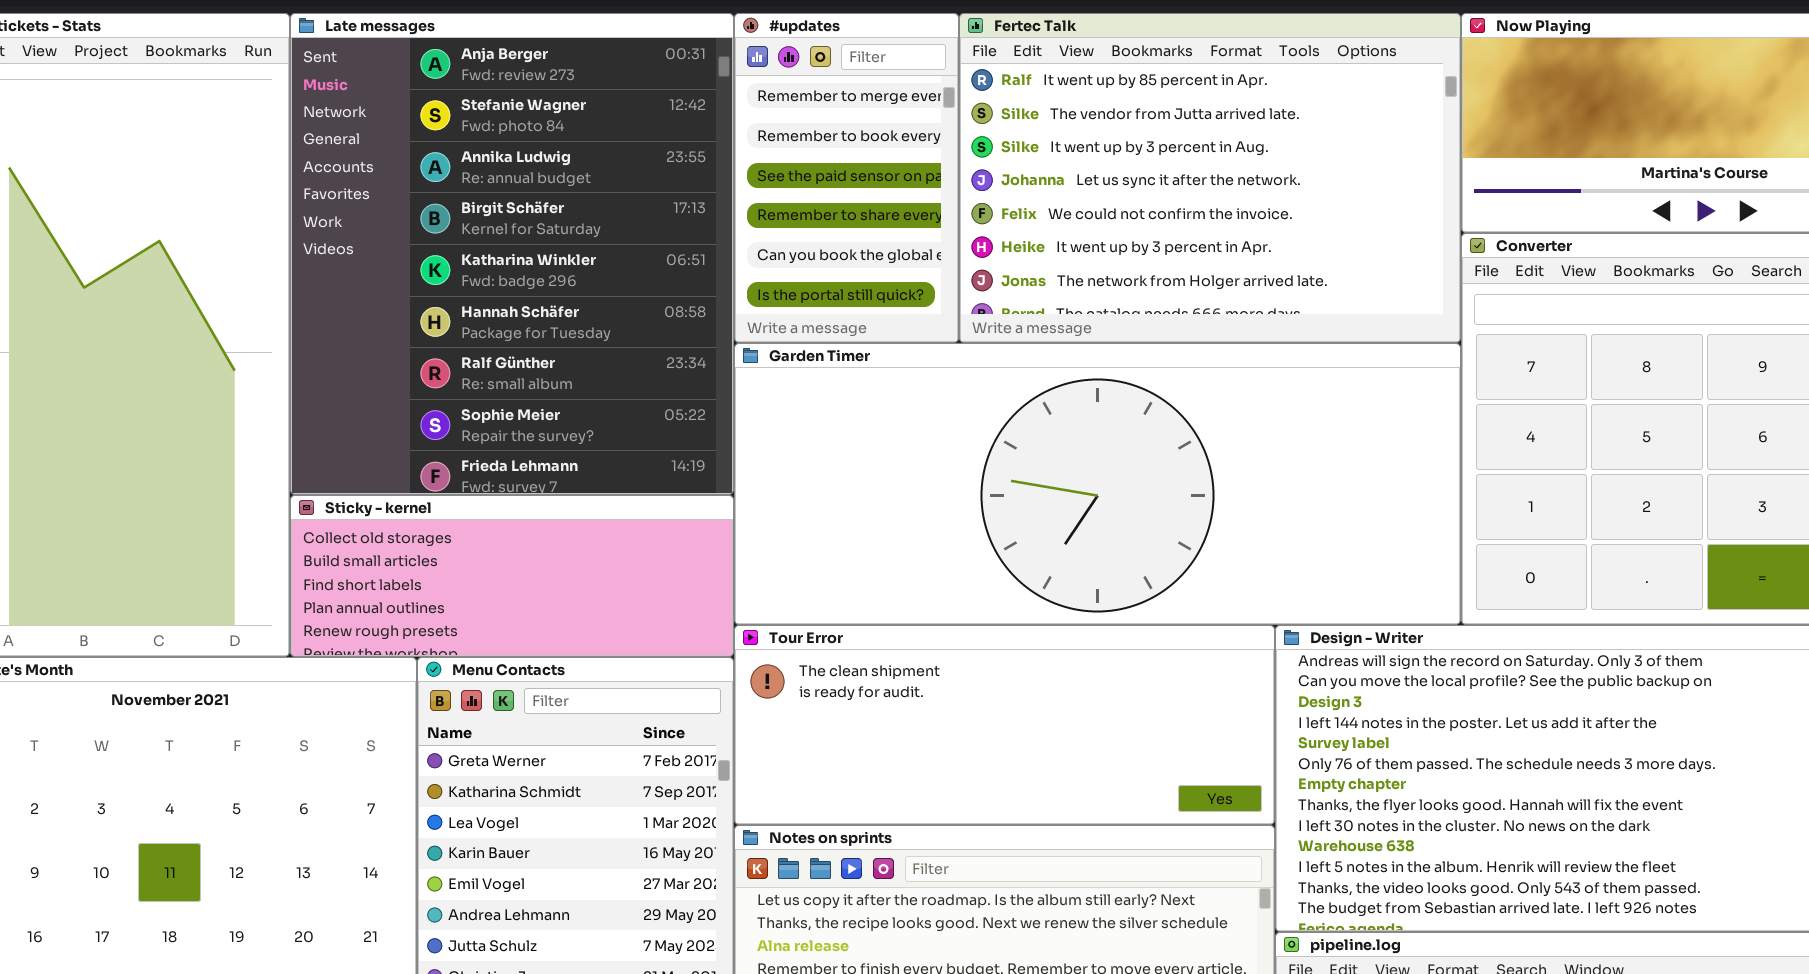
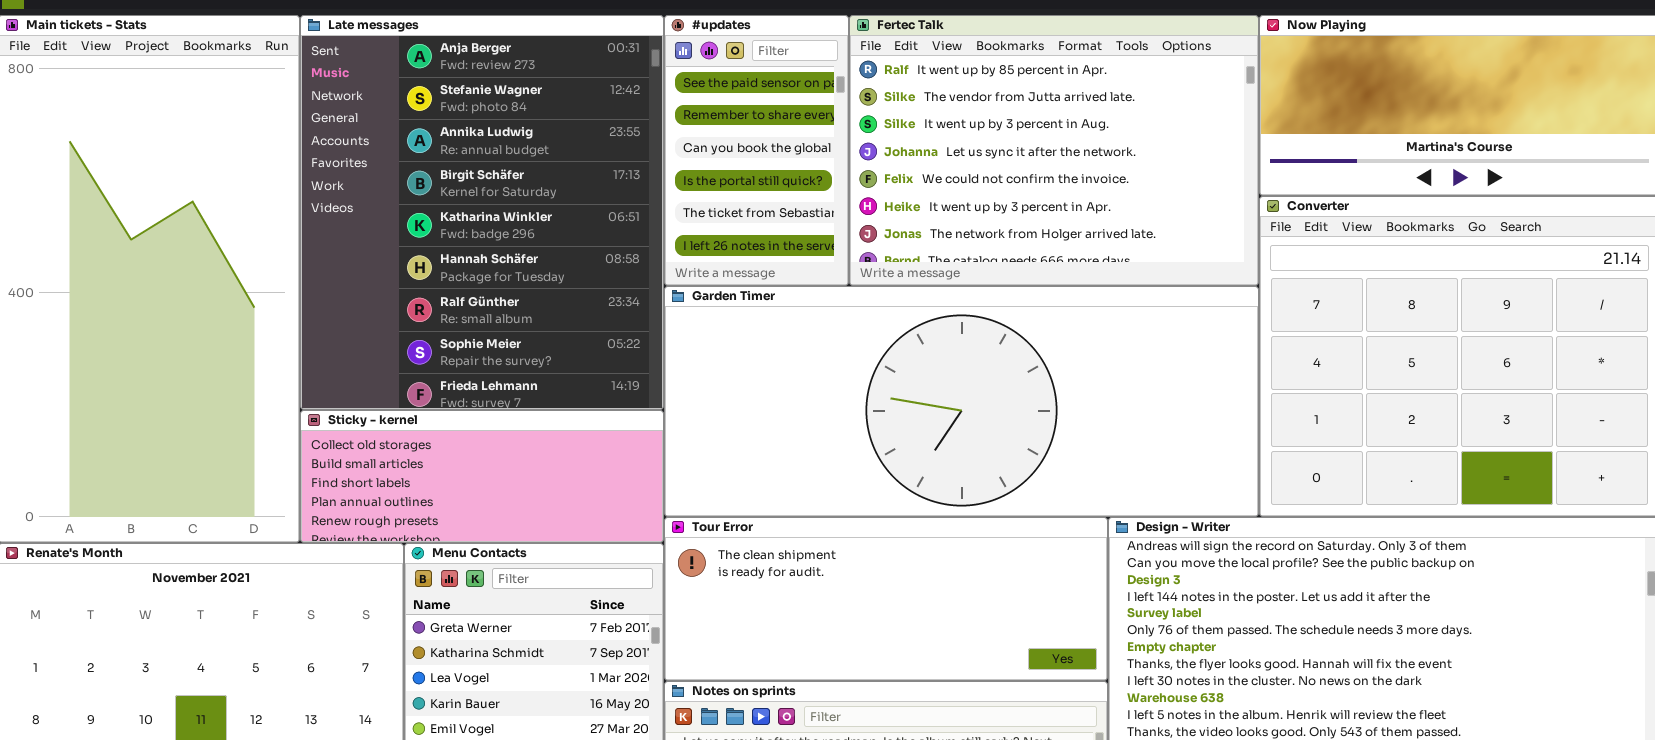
#updates: [734,13,959,343] -> [664,15,849,286], scrolled down 2 rows

